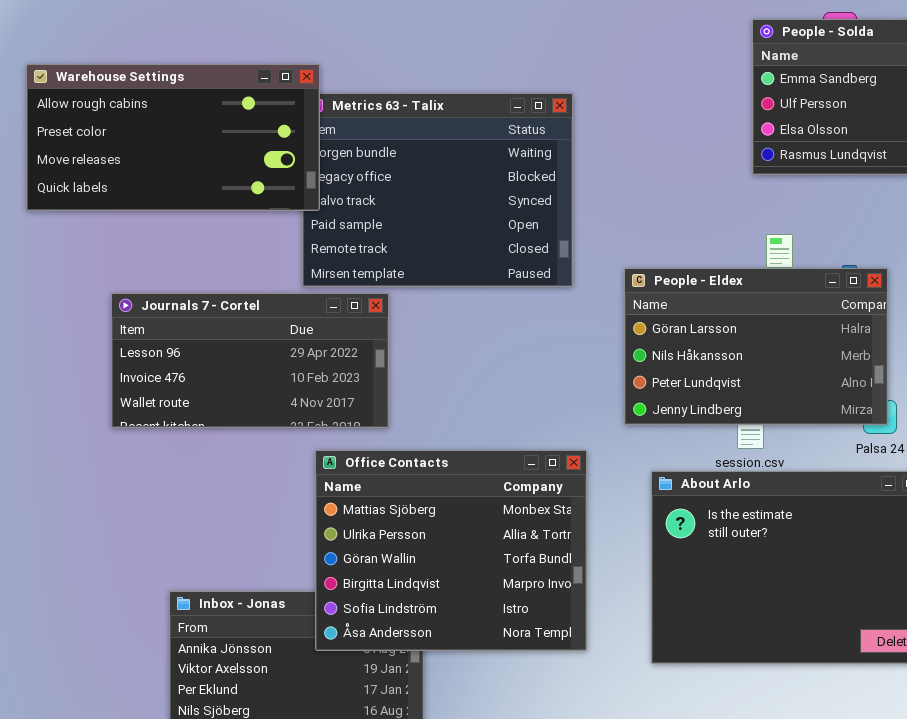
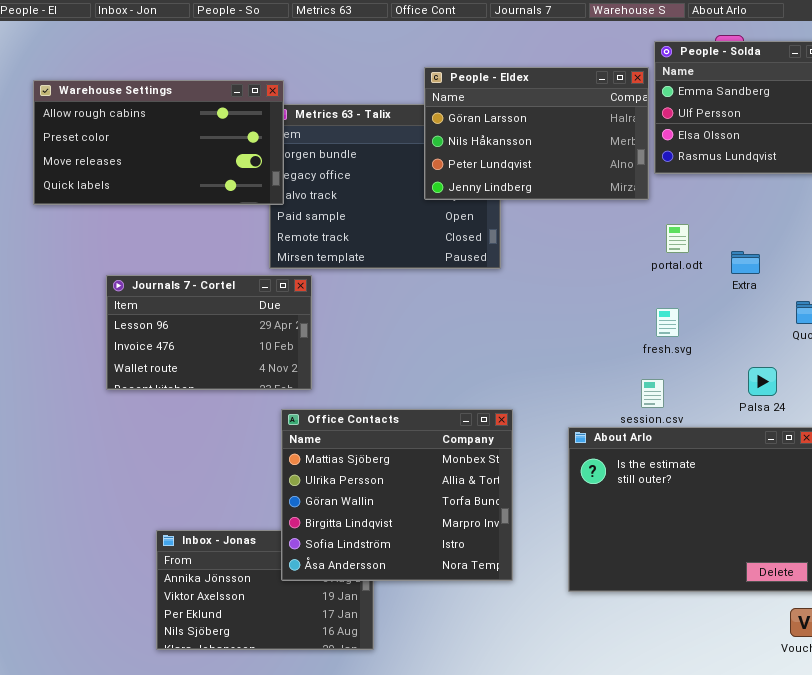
People - Eldex: [624,268,888,425] -> [424,67,649,200], moved
Journals 7 - Cortel: [111,293,389,428] -> [106,275,312,390], resized

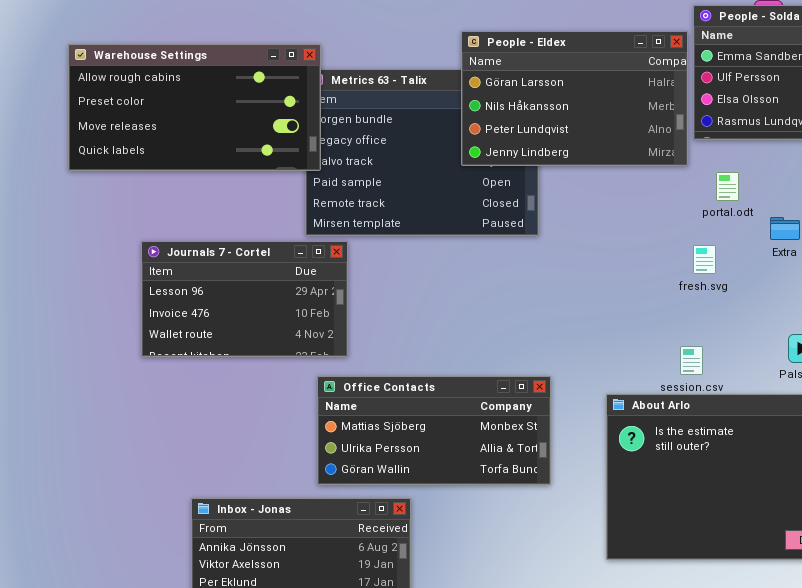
portal.odt: [666,224,689,253] -> [716,172,739,201], moved
fresh.svg: [656,308,679,337] -> [693,245,716,274], moved
Office Contacts: [281,409,513,581] -> [317,376,551,485], resized

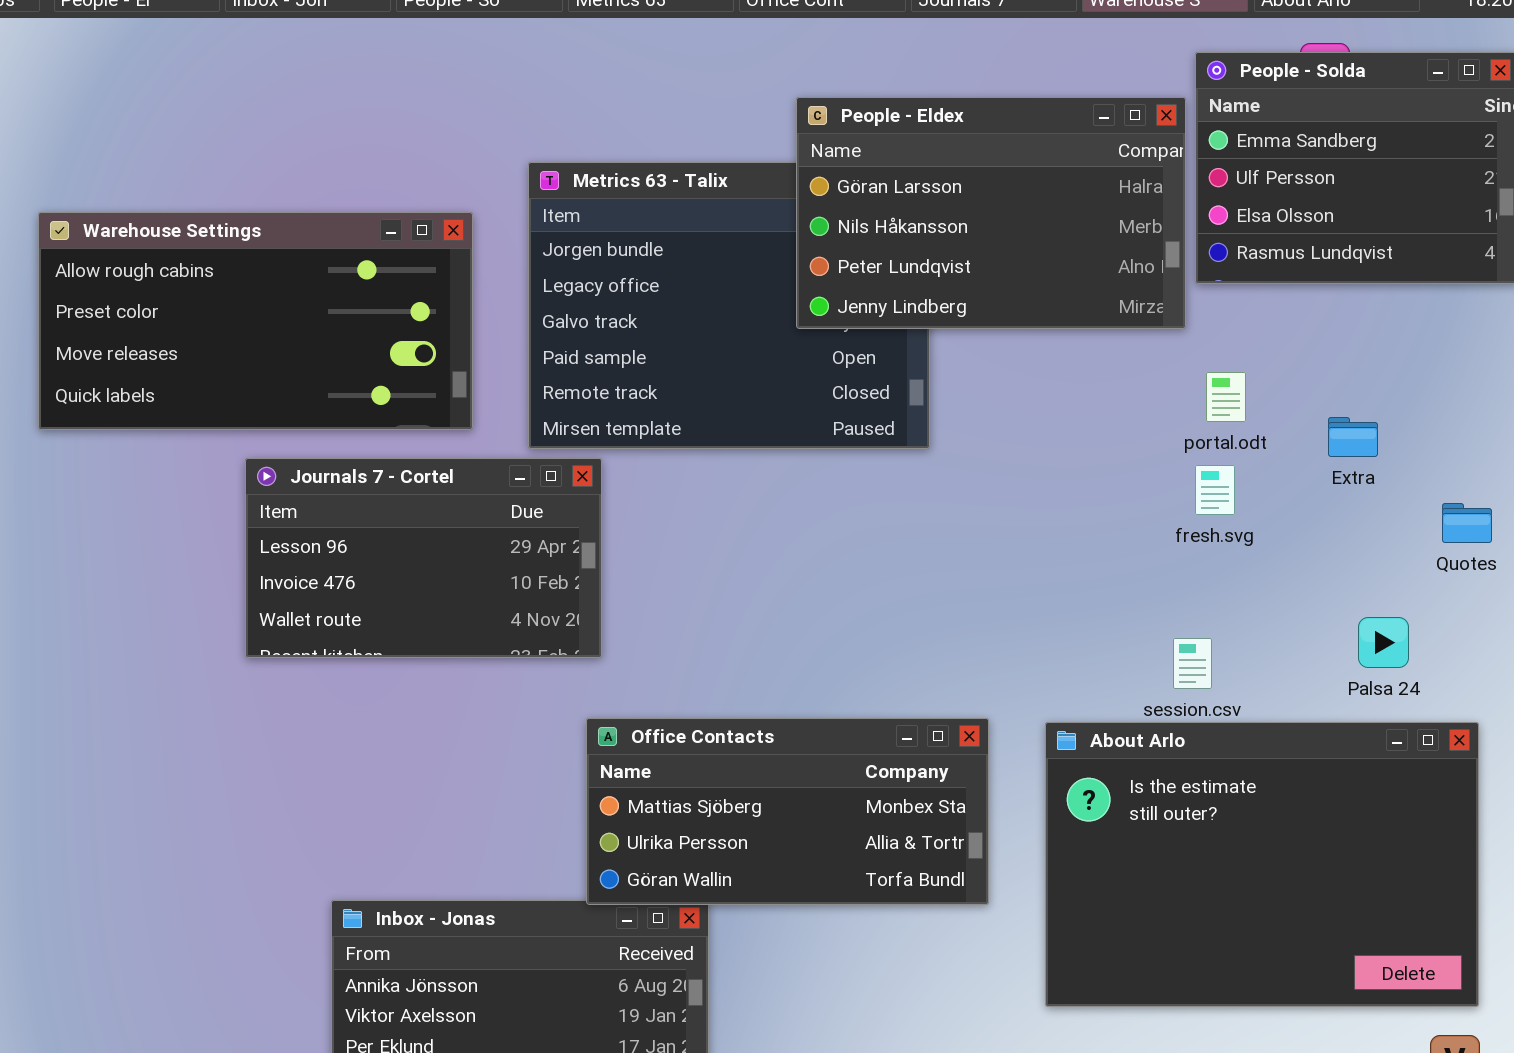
Warehouse Settings: [68,44,321,171] -> [38,212,473,430], moved
portal.odt: [716,172,739,201] -> [1206,372,1246,422], moved
Office Contacts: [317,376,551,485] -> [586,718,989,905], moved

